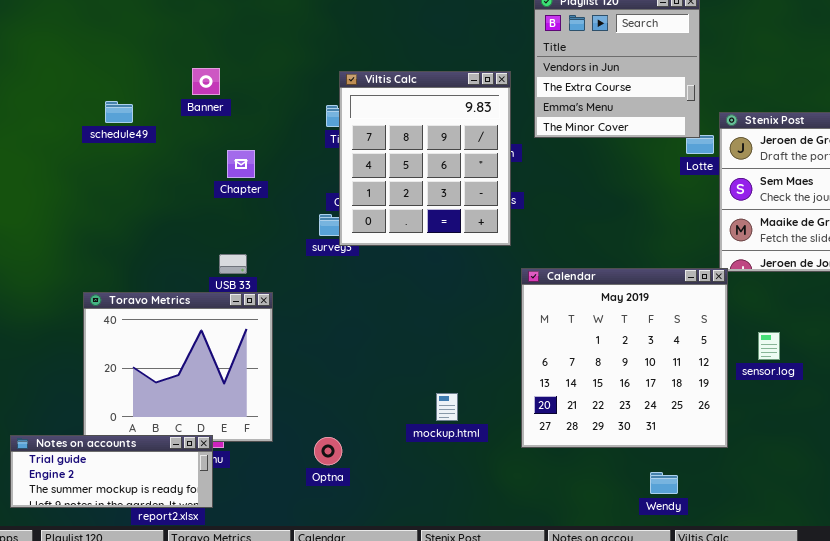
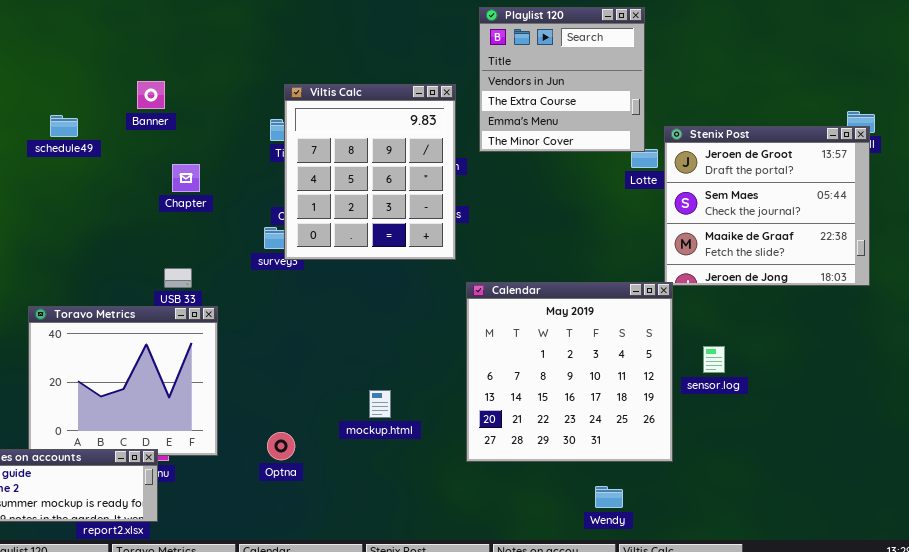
mockup.html: [436,393,458,421] -> [369,390,391,418], moved
Optna: [314,437,342,465] -> [267,432,295,460], moved

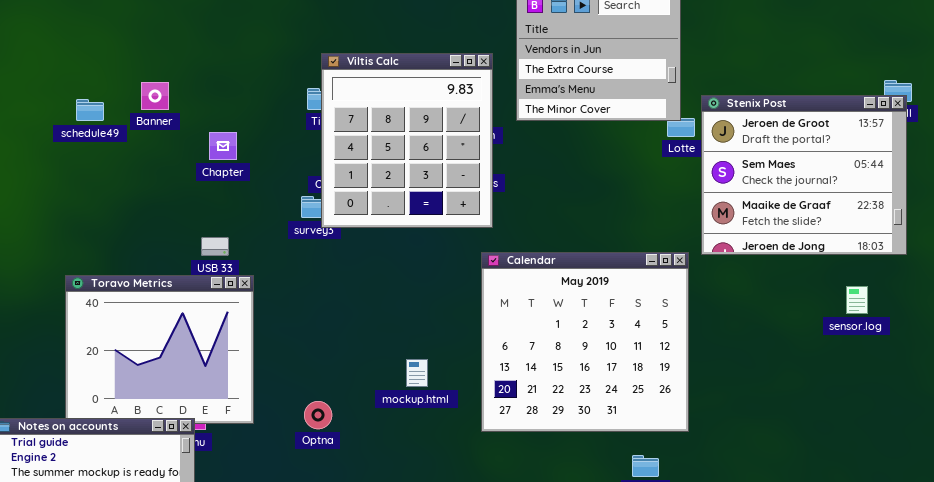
Banner: [137,81,165,109] -> [141,82,169,110], moved
schedule49: [50,115,78,137] -> [76,99,104,121], moved
Calendar: [466,282,673,462] -> [481,252,689,432], moved
sensor.log: [703,346,725,373] -> [846,286,868,314], moved

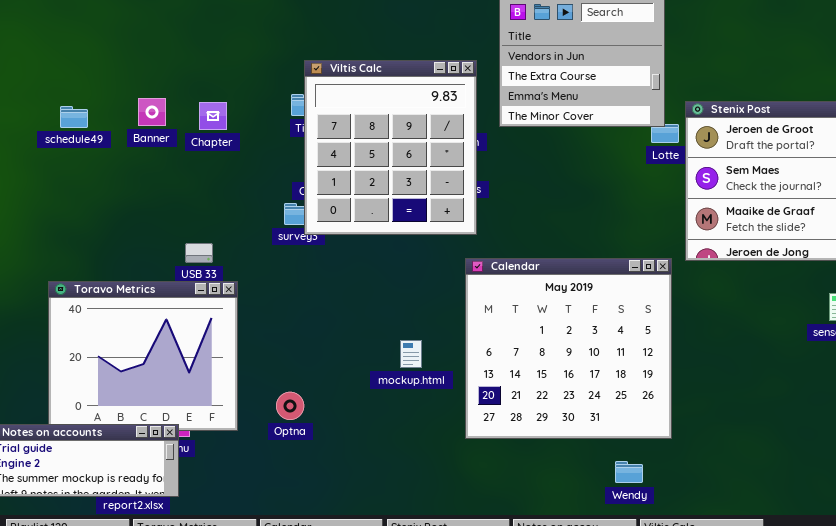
Banner: [141,82,169,110] -> [138,98,166,126], moved
Chapter: [209,132,237,160] -> [199,102,227,130], moved
mockup.html: [406,359,428,387] -> [400,340,422,368], moved
Optna: [304,401,332,429] -> [276,392,304,420], moved

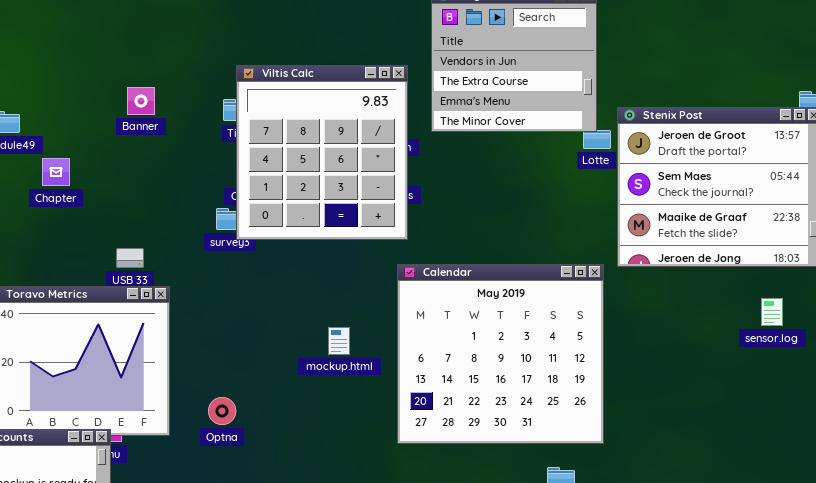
Banner: [138,98,166,126] -> [127,87,155,115], moved
Chapter: [199,102,227,130] -> [42,158,70,186], moved
mockup.html: [400,340,422,368] -> [328,327,350,355], moved

